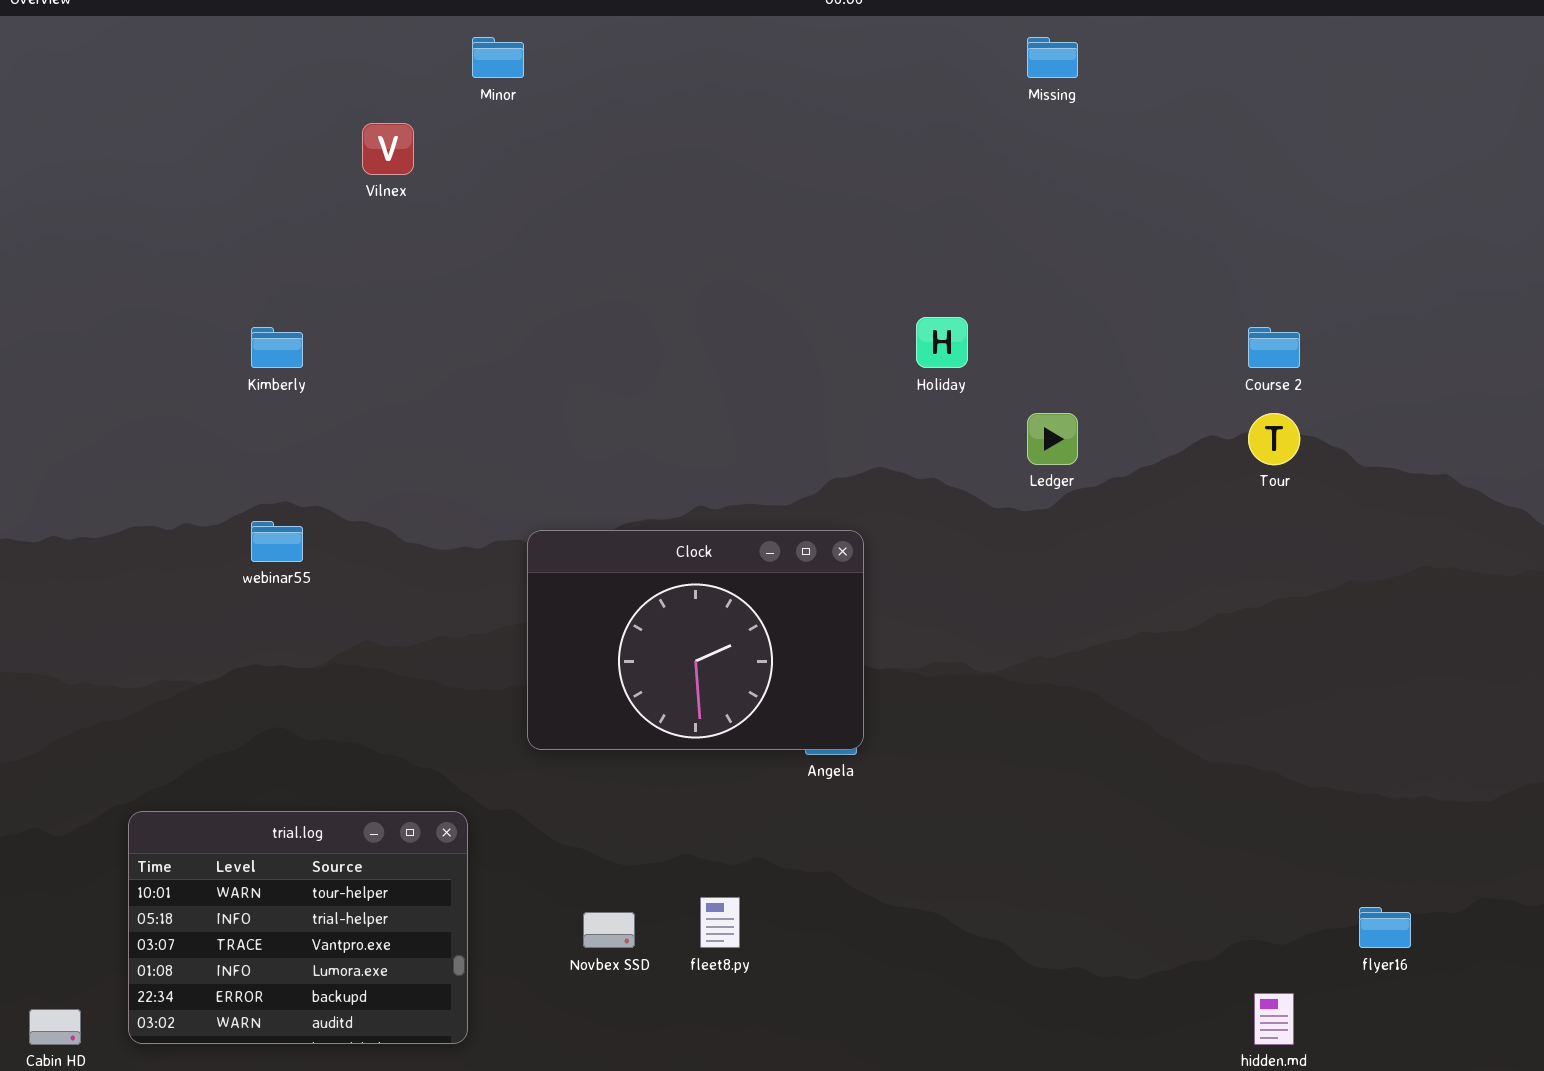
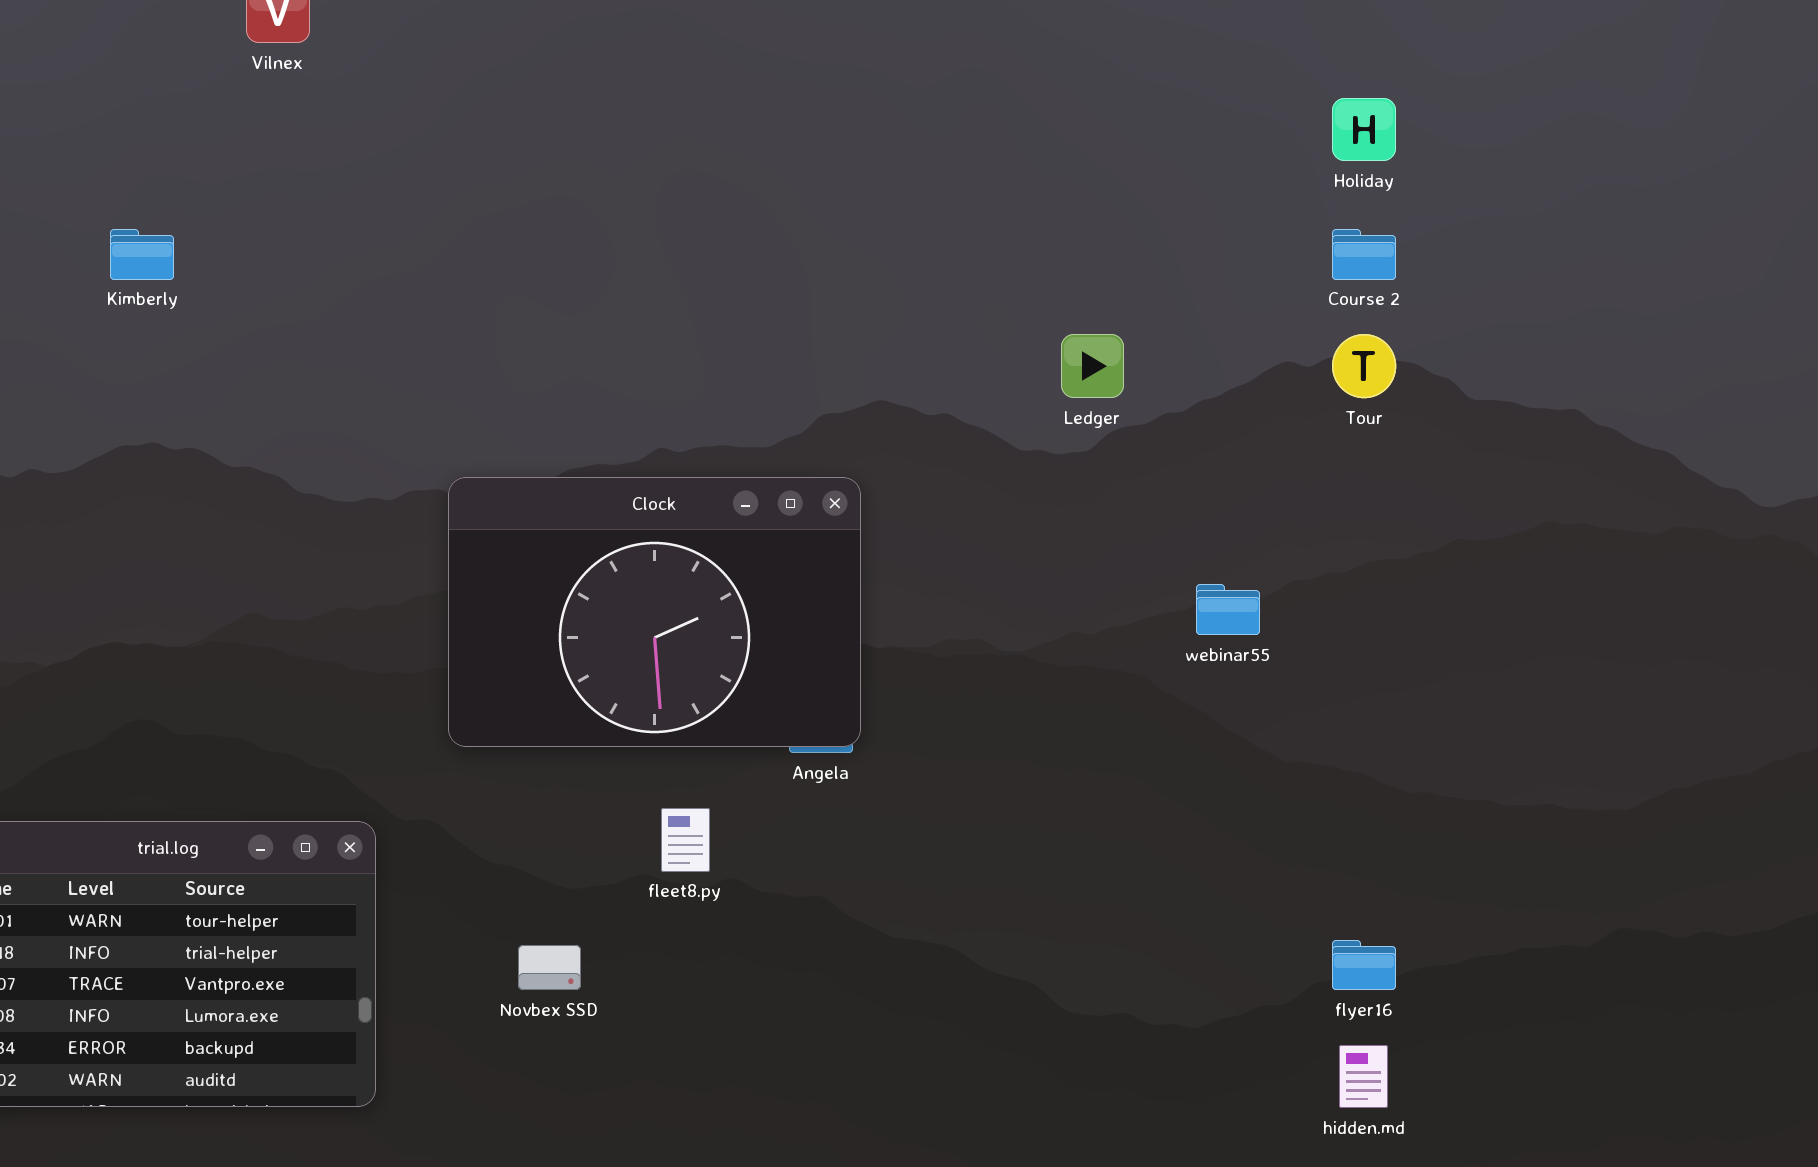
Holiday: [916,317,968,368] -> [1332,98,1396,161], moved
webinar55: [251,521,303,562] -> [1196,584,1260,635], moved
fleet8.py: [700,897,740,948] -> [661,808,710,872], moved
flyer16: [1359,907,1411,948] -> [1332,940,1396,990], moved

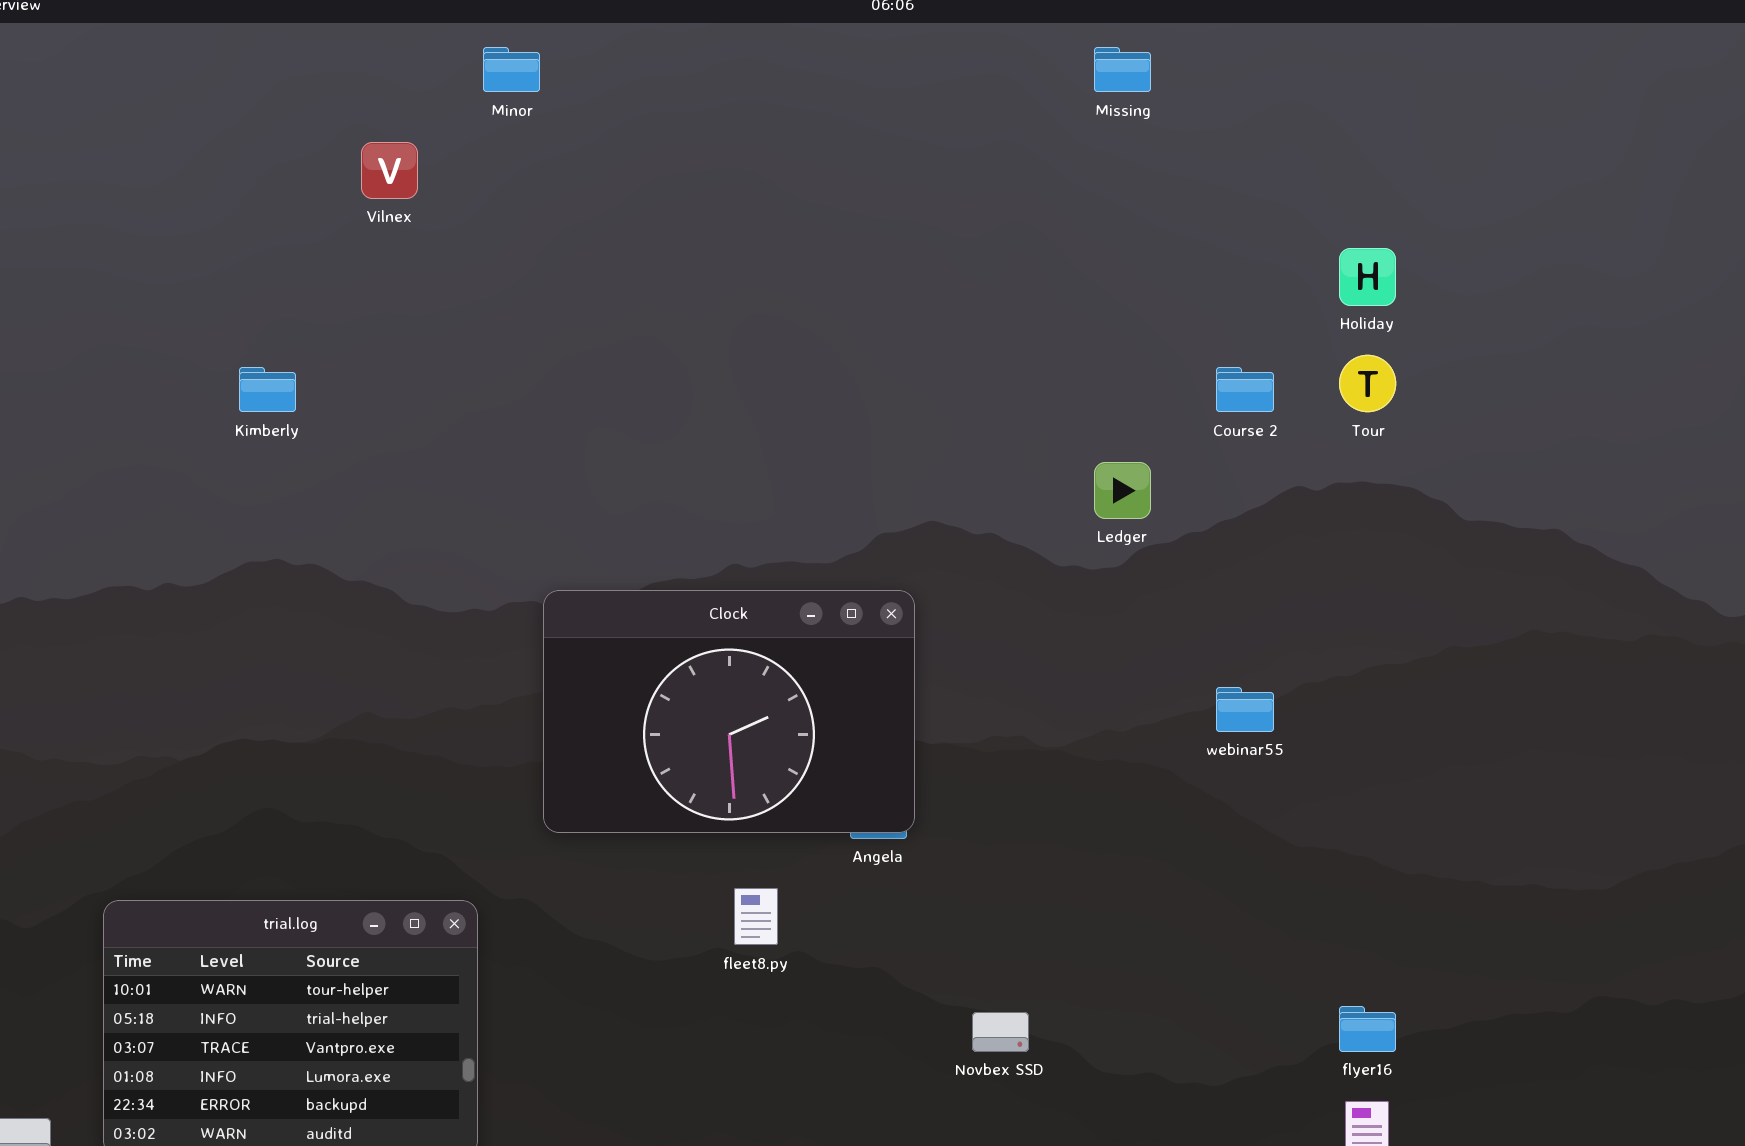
Course 2: [1332,229,1396,280] -> [1216,367,1274,412], moved
Tour: [1332,334,1396,398] -> [1339,355,1396,412], moved
Novbex SSD: [518,945,581,990] -> [972,1012,1029,1052], moved

